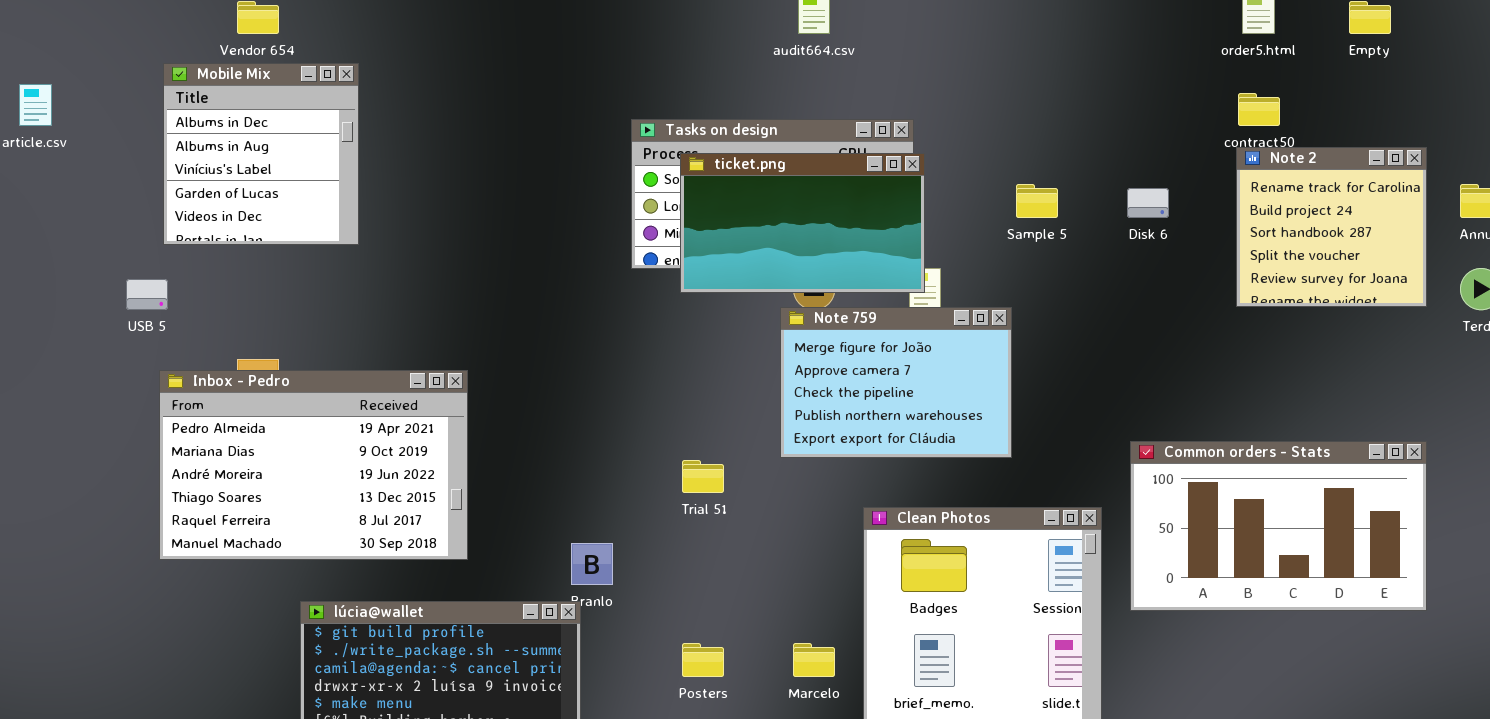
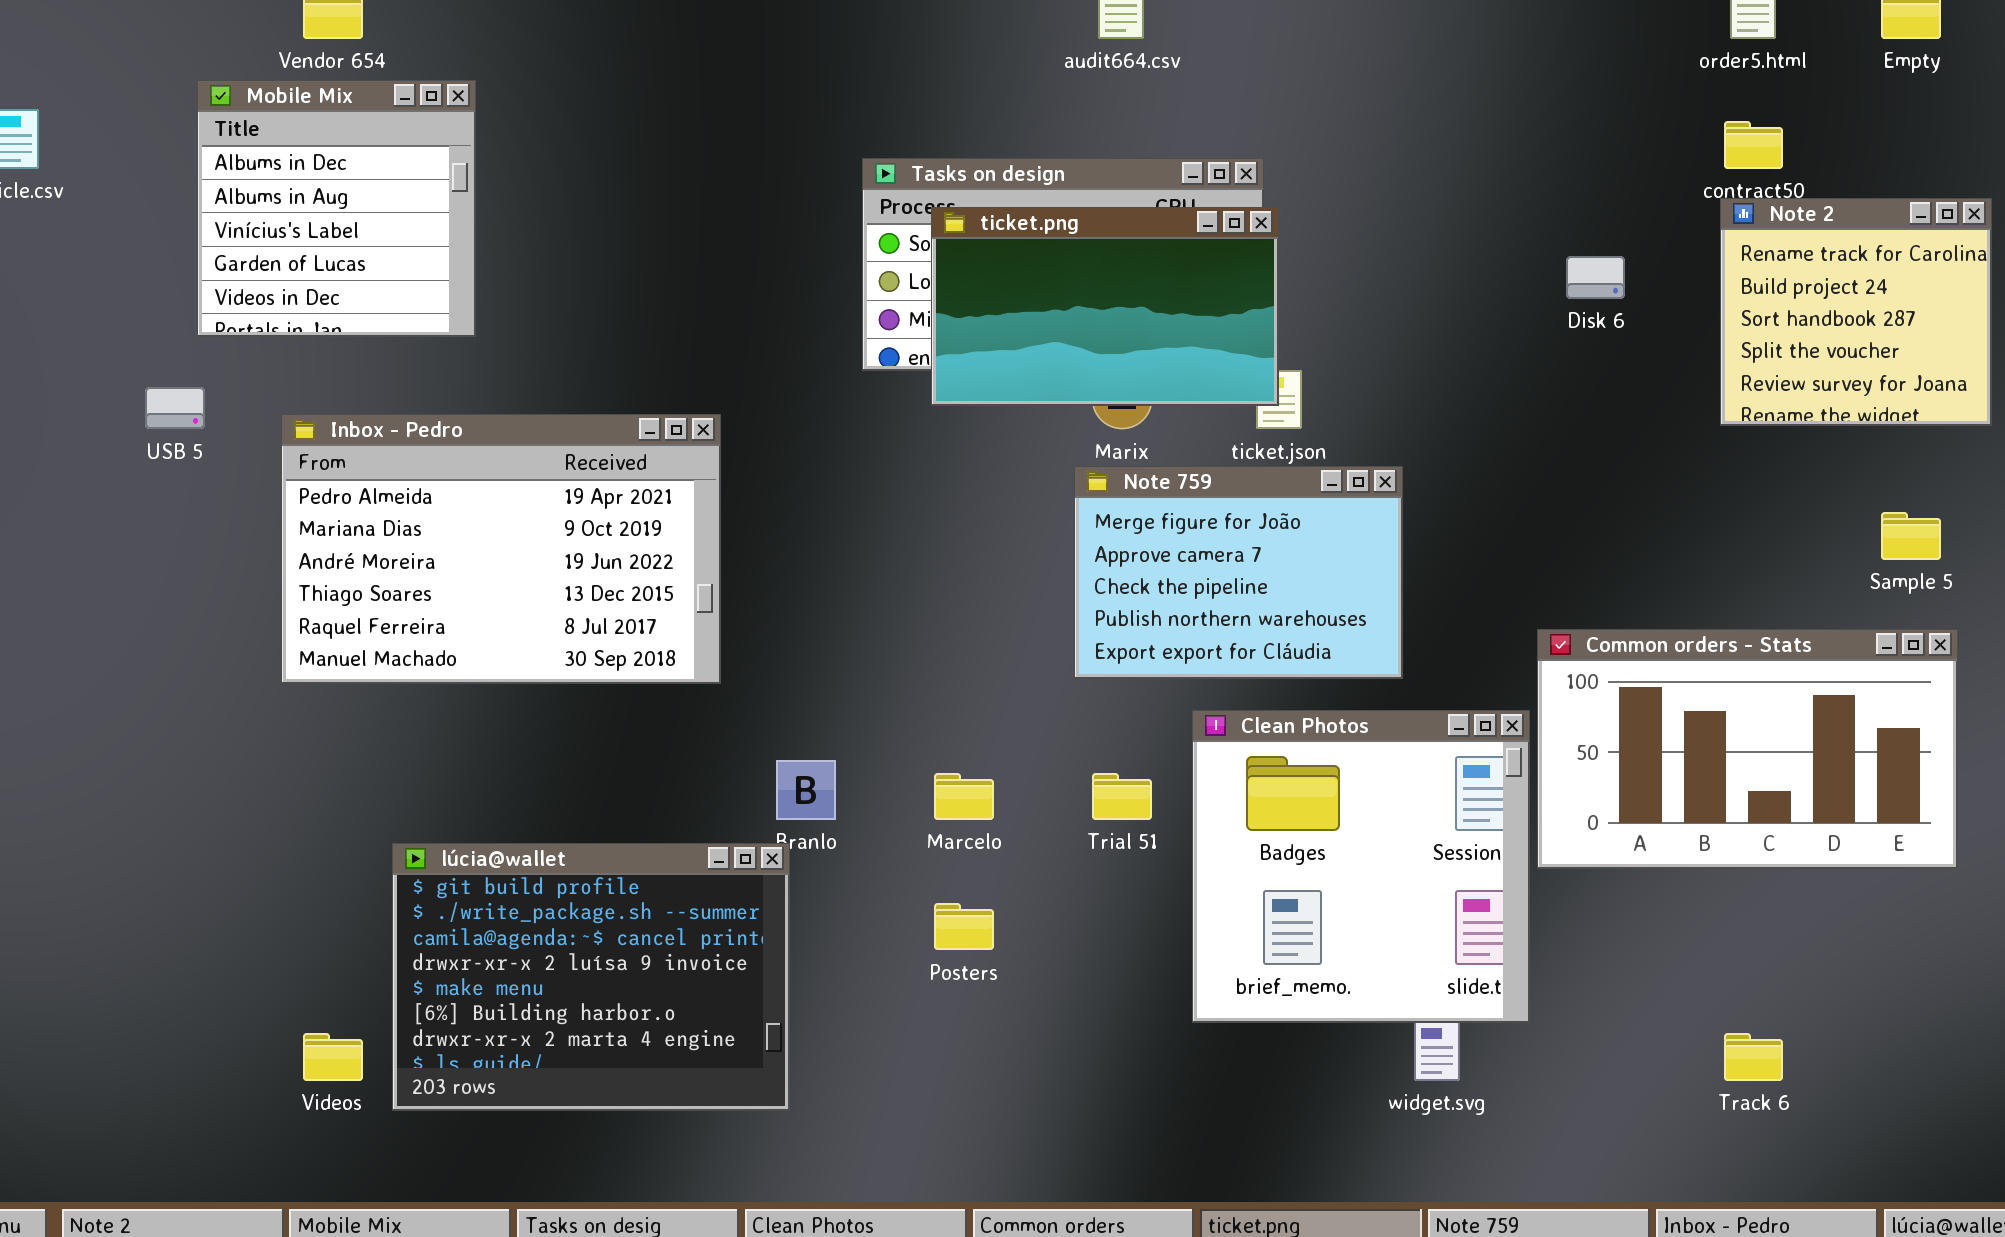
Sample 5: [1016,184,1058,218] -> [1881,512,1941,560], moved
Note 759: [780,307,1012,458] -> [1074,466,1403,679], moved
Inbox - Pedro: [159,370,468,560] -> [281,414,721,684], moved
Common orders - Stats: [1130,441,1427,611] -> [1537,629,1958,869], moved
Trial 51: [682,460,724,493] -> [1092,773,1152,820], moved
Marcelo: [793,643,835,677] -> [934,773,994,820], moved

